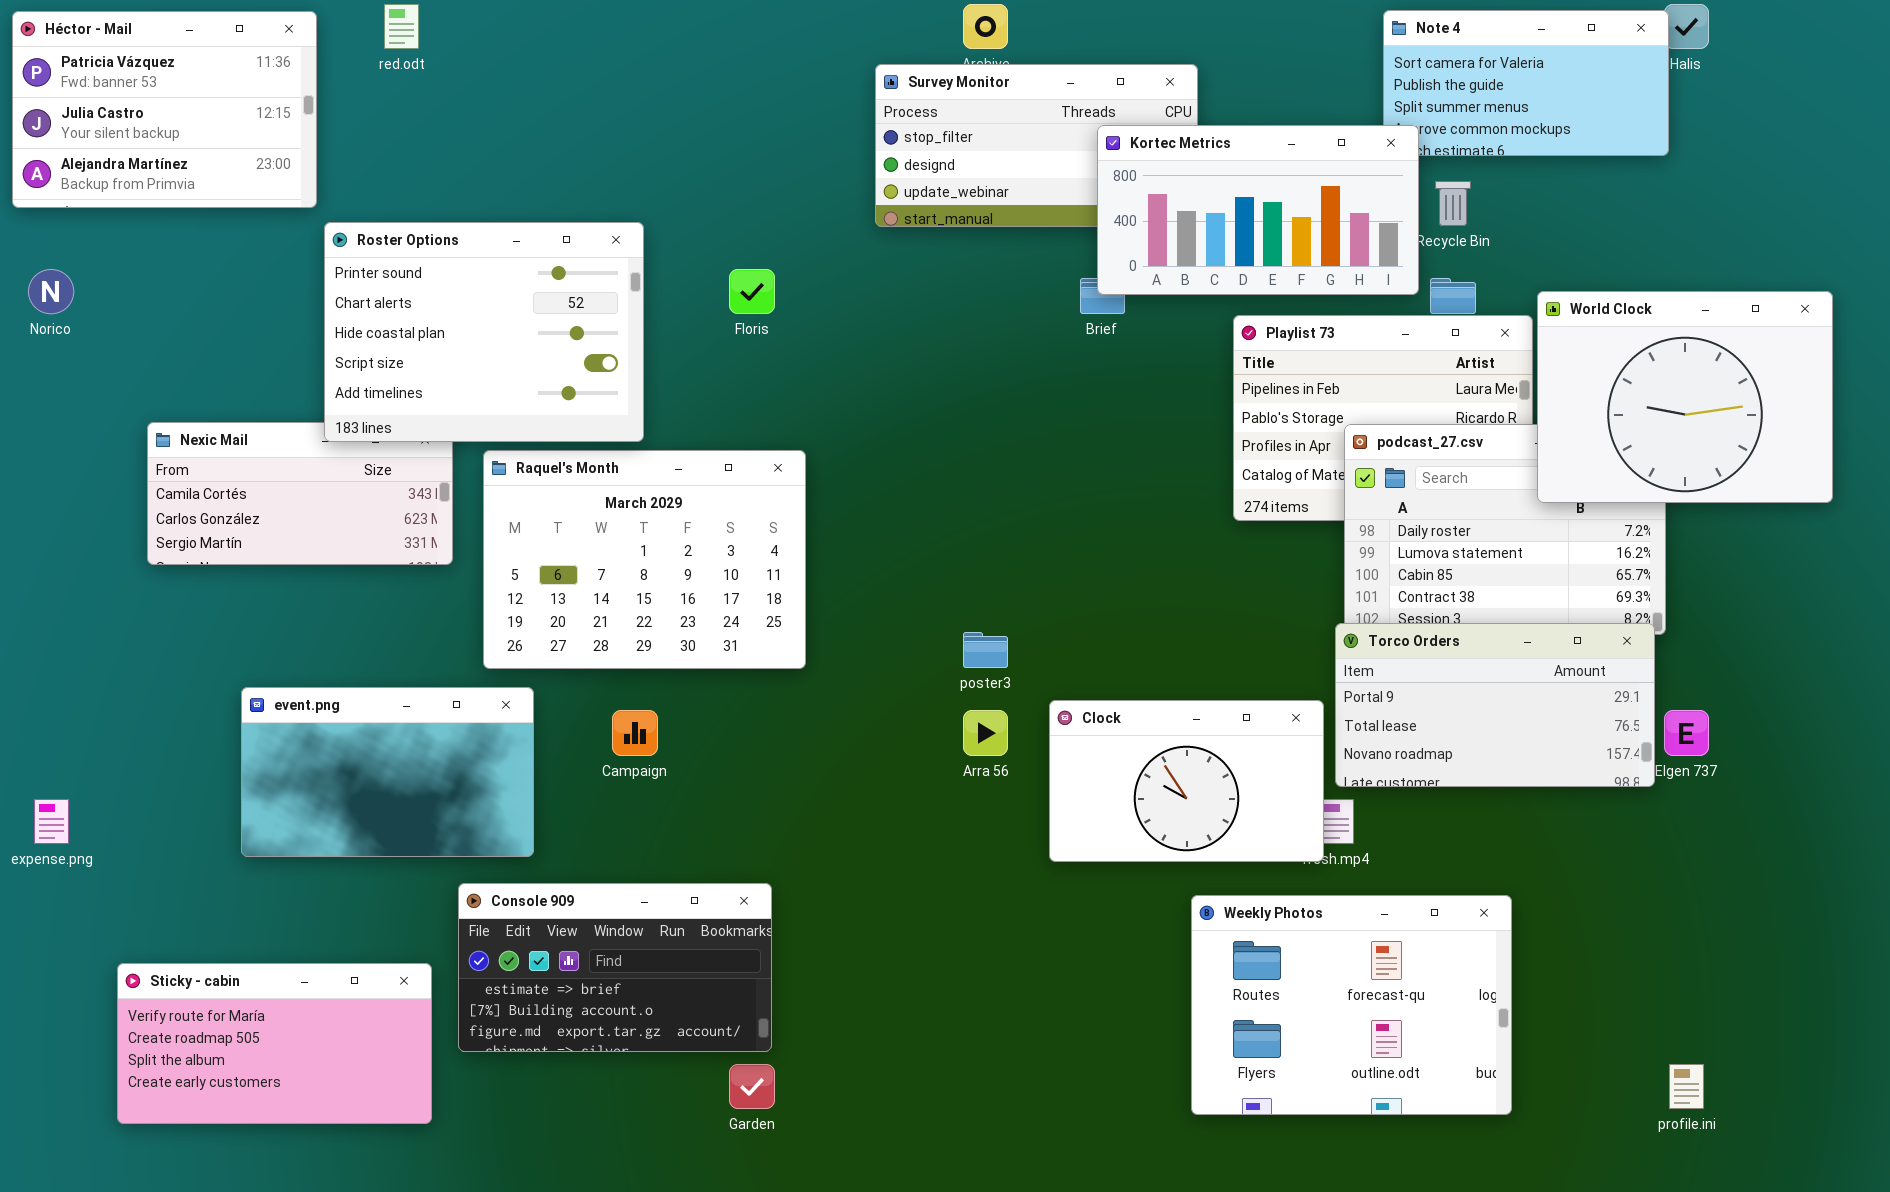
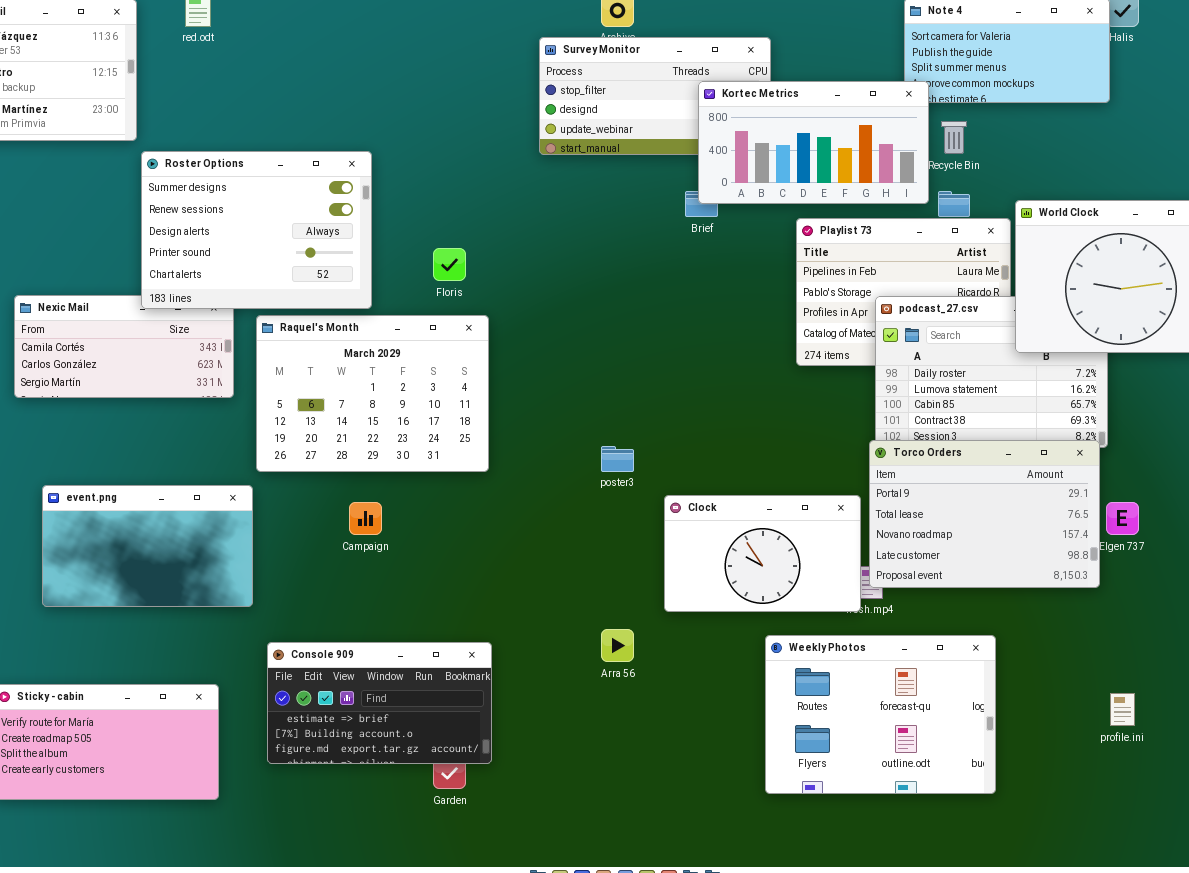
Roster Options: [324,222,644,442] -> [141,151,372,309], scrolled up 3 rows
Floris: [729,269,775,314] -> [433,248,466,281], moved
Torco Orders: [1335,623,1655,787] -> [869,440,1100,588], resized
event.png: [241,687,534,857] -> [42,485,253,607], moved
Arra 56: [963,710,1008,756] -> [601,629,634,662], moved
Console 909: [458,883,772,1052] -> [267,642,492,764], moved
profile.ini: [1669,1064,1704,1109] -> [1110,693,1135,726], moved

